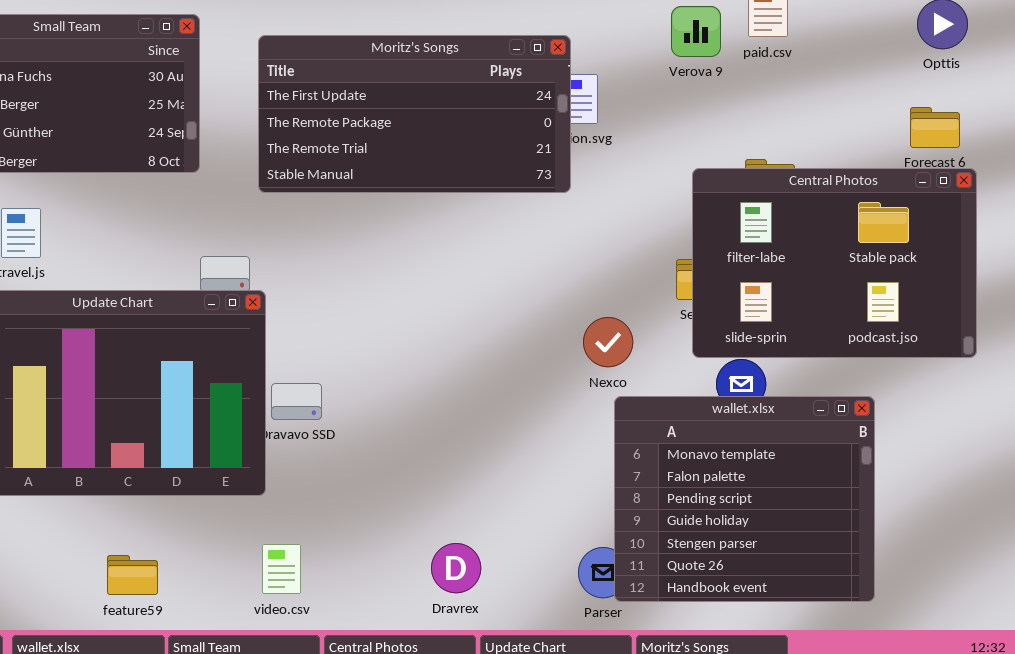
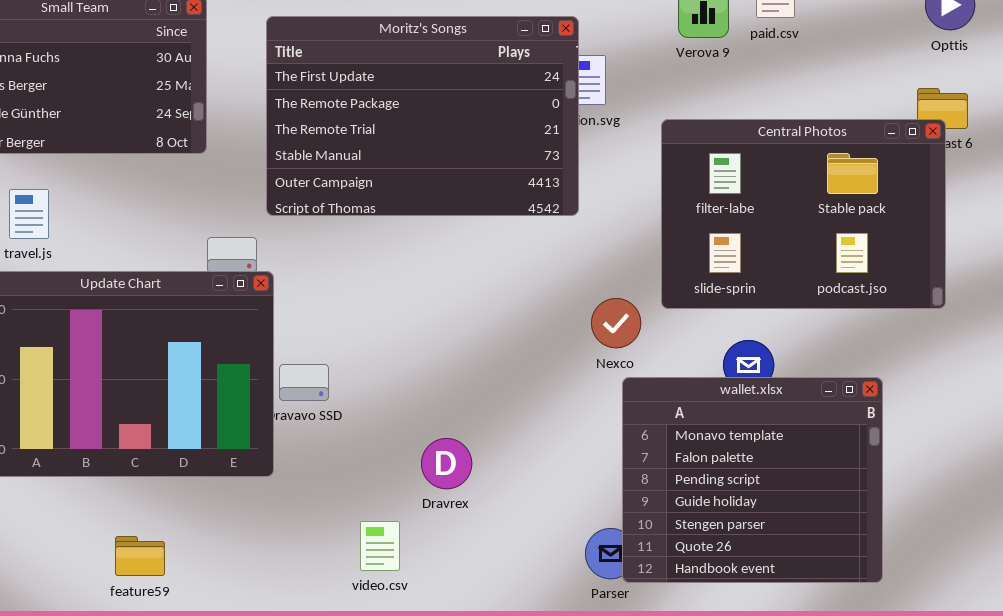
Moritz's Songs: [258,35,571,193] -> [266,16,579,216], resized
Central Photos: [692,168,977,358] -> [661,119,946,309], moved
Dravrex: [431,543,481,593] -> [421,438,472,489], moved
video.csv: [262,544,301,594] -> [360,521,400,571], moved

